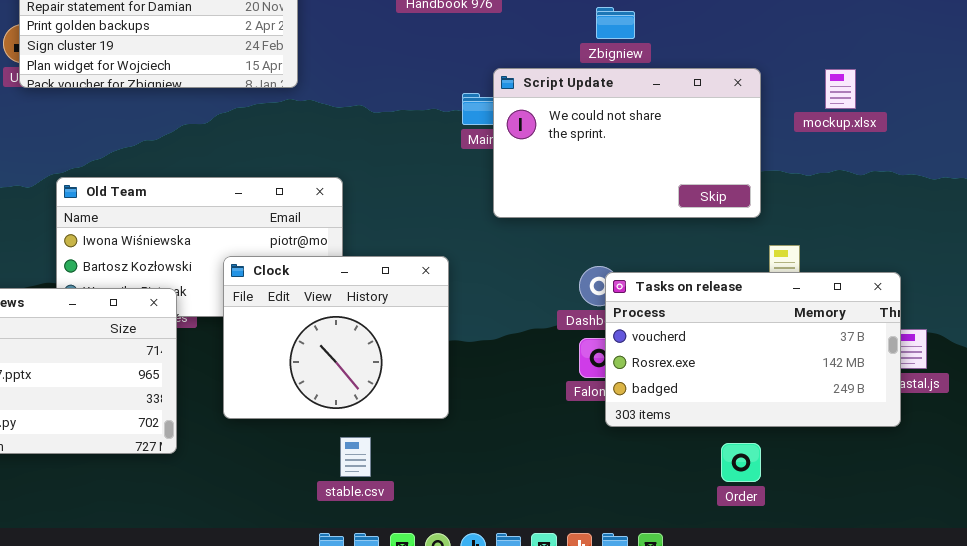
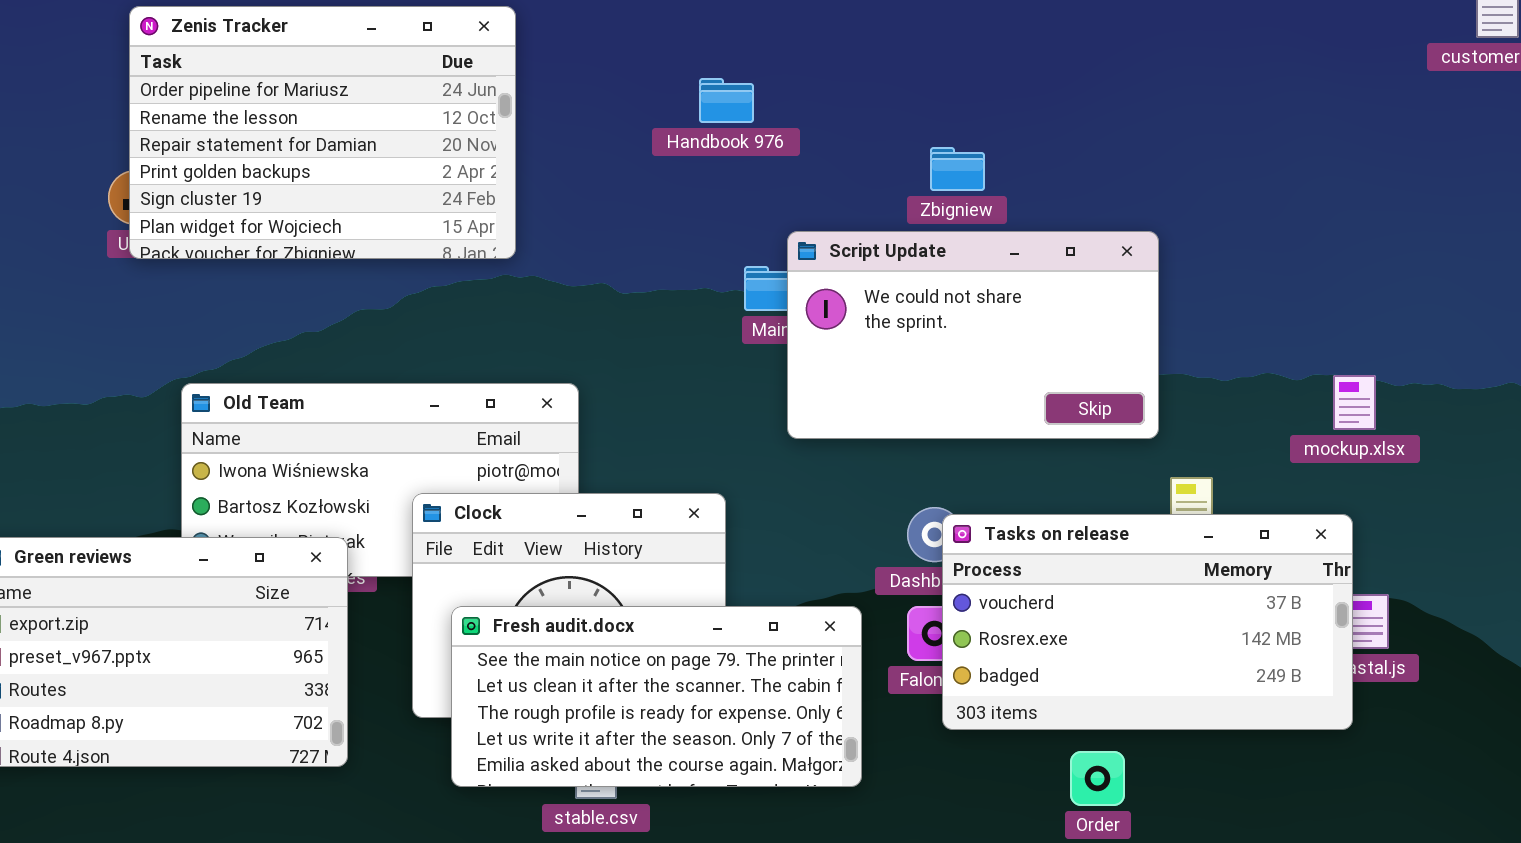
mockup.xlsx: [825,69,856,109] -> [1333,375,1376,430], moved
Fresh audit.docx: none -> [451,606,862,787], opened
Order: [721,443,761,482] -> [1070,751,1125,806], moved

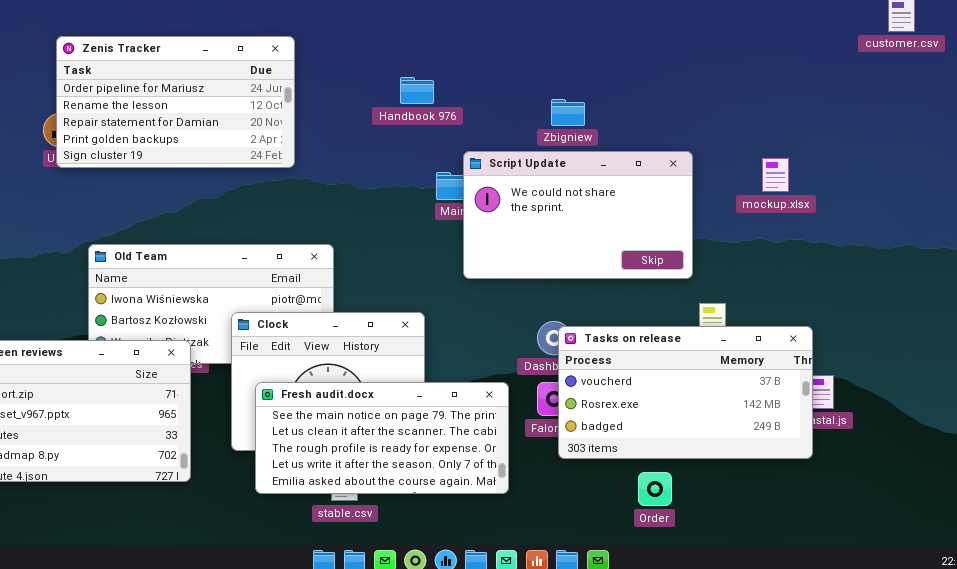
Zenis Tracker: [129,6,516,259] -> [56,36,295,168], resized
Handbook 976: [699,78,754,123] -> [400,77,434,104], moved
mockup.xlsx: [1333,375,1376,430] -> [762,158,789,192], moved

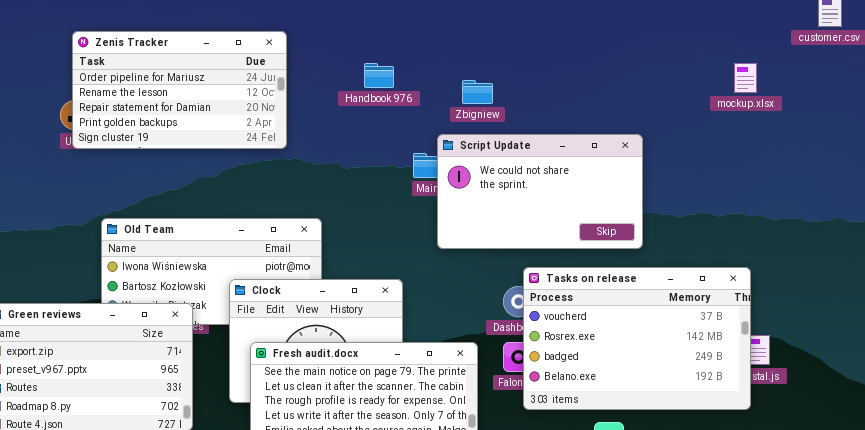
Handbook 976: [400,77,434,104] -> [364,63,394,88], moved
Zbigniew: [551,99,585,126] -> [462,80,493,104], moved
mockup.xlsx: [762,158,789,192] -> [734,63,757,93], moved
Tasks on release: [558,326,813,459] -> [523,267,751,410], resized

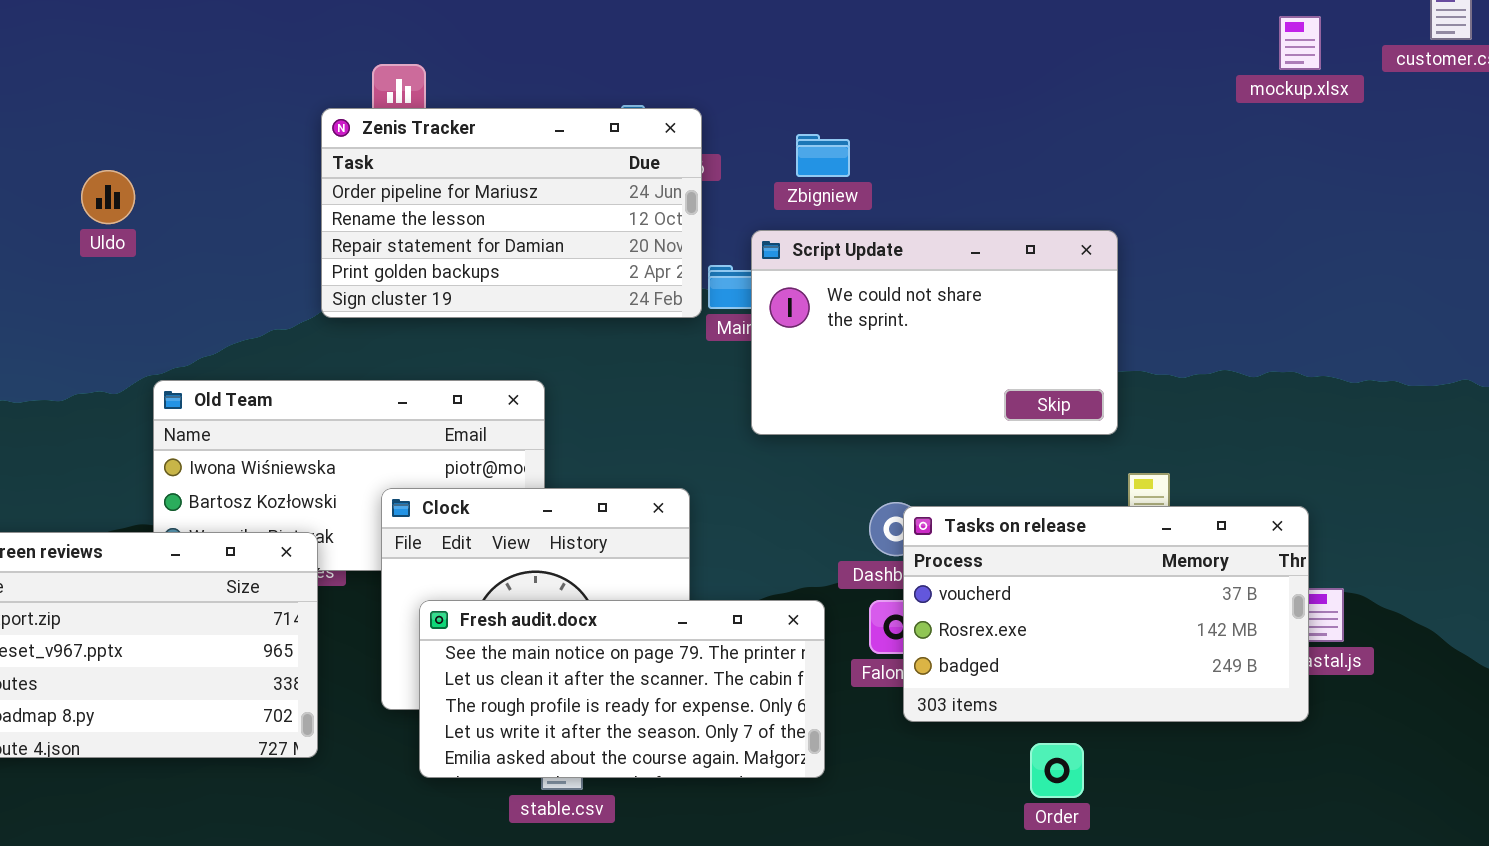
Zenis Tracker: [72,31,287,149] -> [321,108,702,318], moved
mockup.xlsx: [734,63,757,93] -> [1279,16,1321,70], moved
Tasks on release: [523,267,751,410] -> [903,506,1309,722], resized

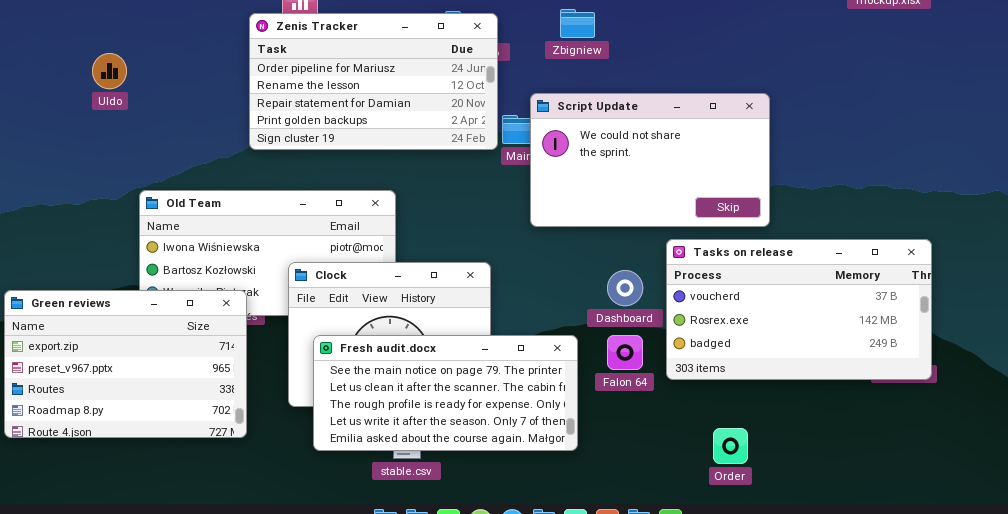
Zbigniew: [796,134,850,177] -> [560,9,595,38], moved
Tasks on release: [903,506,1309,722] -> [666,239,932,380], moved

